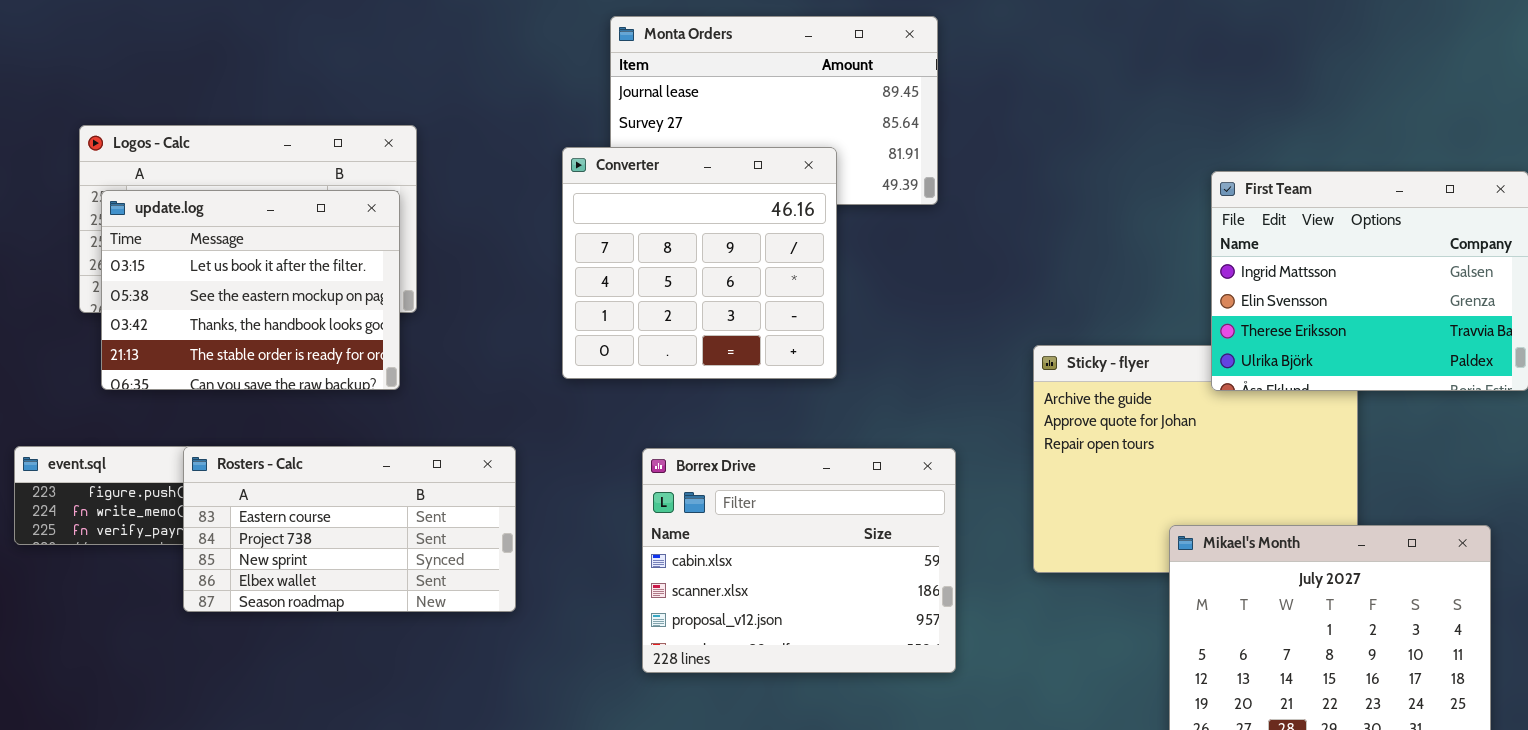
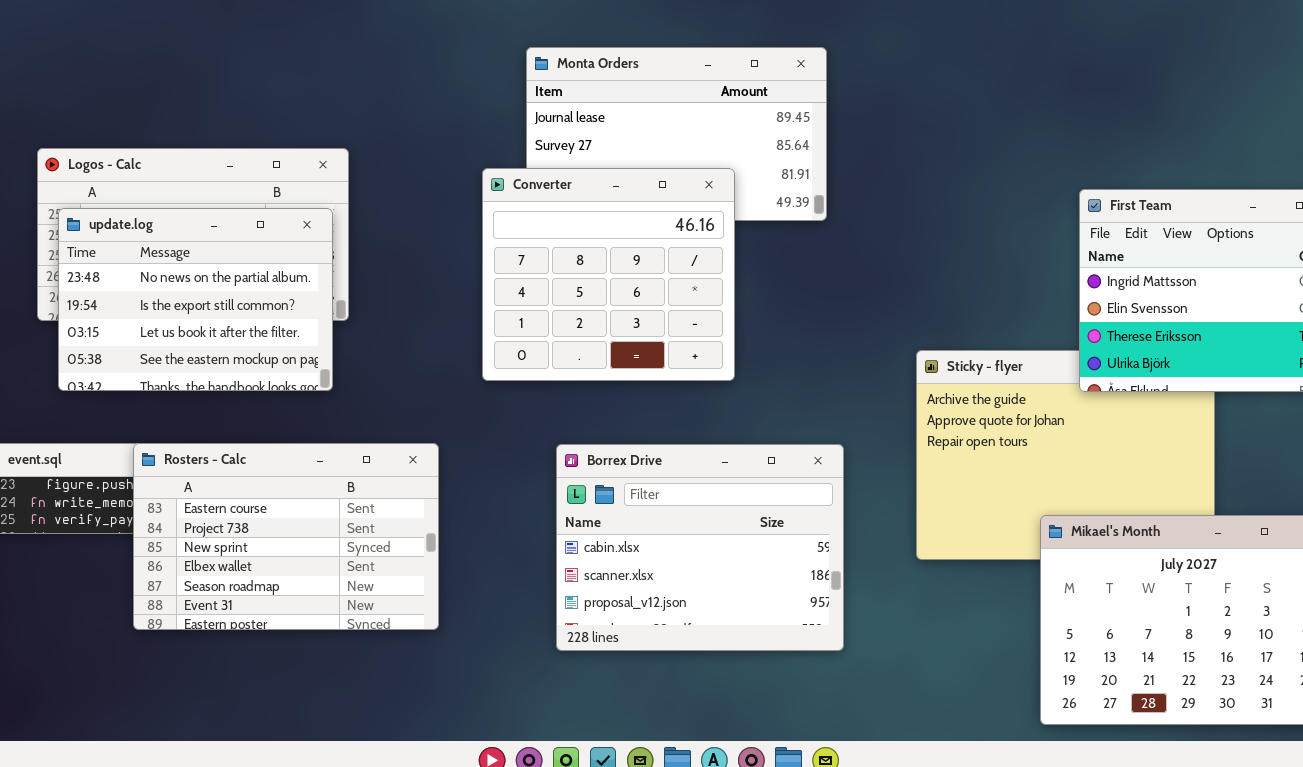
update.log: [101,190,400,390] -> [58,208,333,391], scrolled up 2 rows
Rosters - Calc: [183,446,516,612] -> [133,443,439,630], resized

